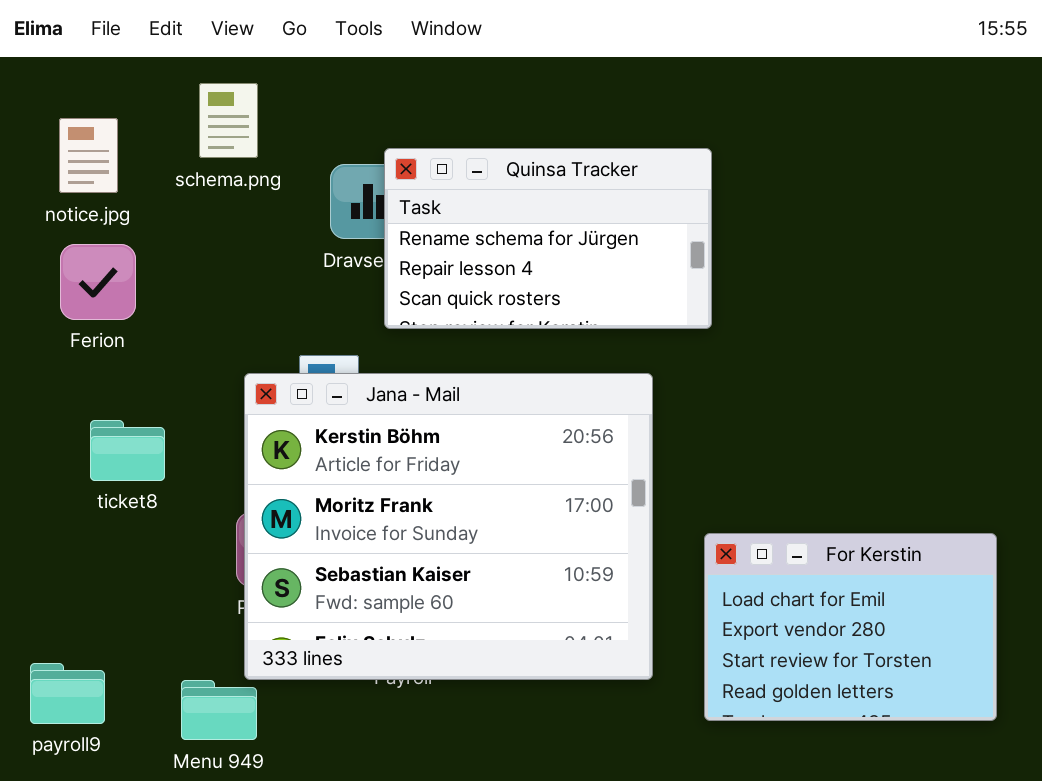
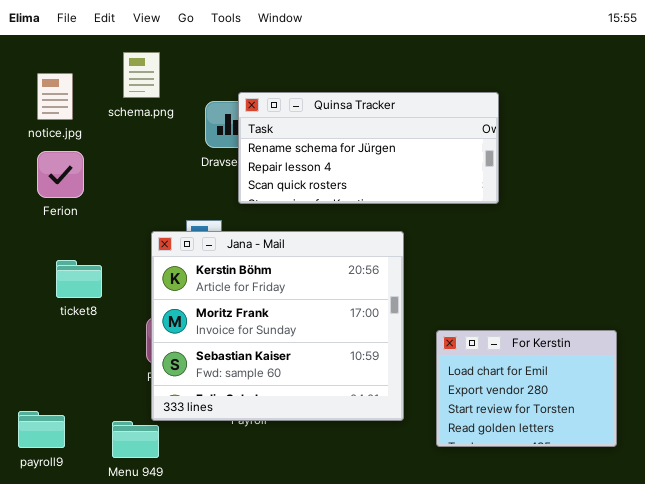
Quinsa Tracker: [384,148,712,329] -> [238,92,499,204], resized

